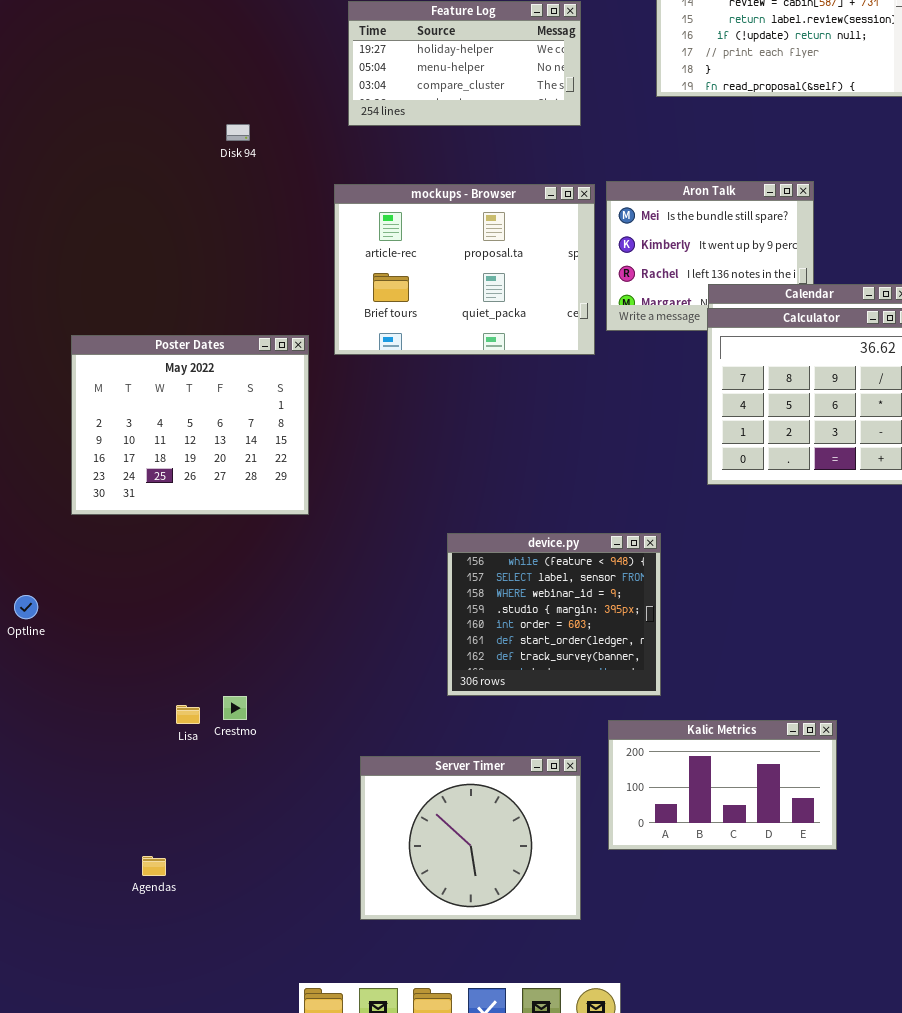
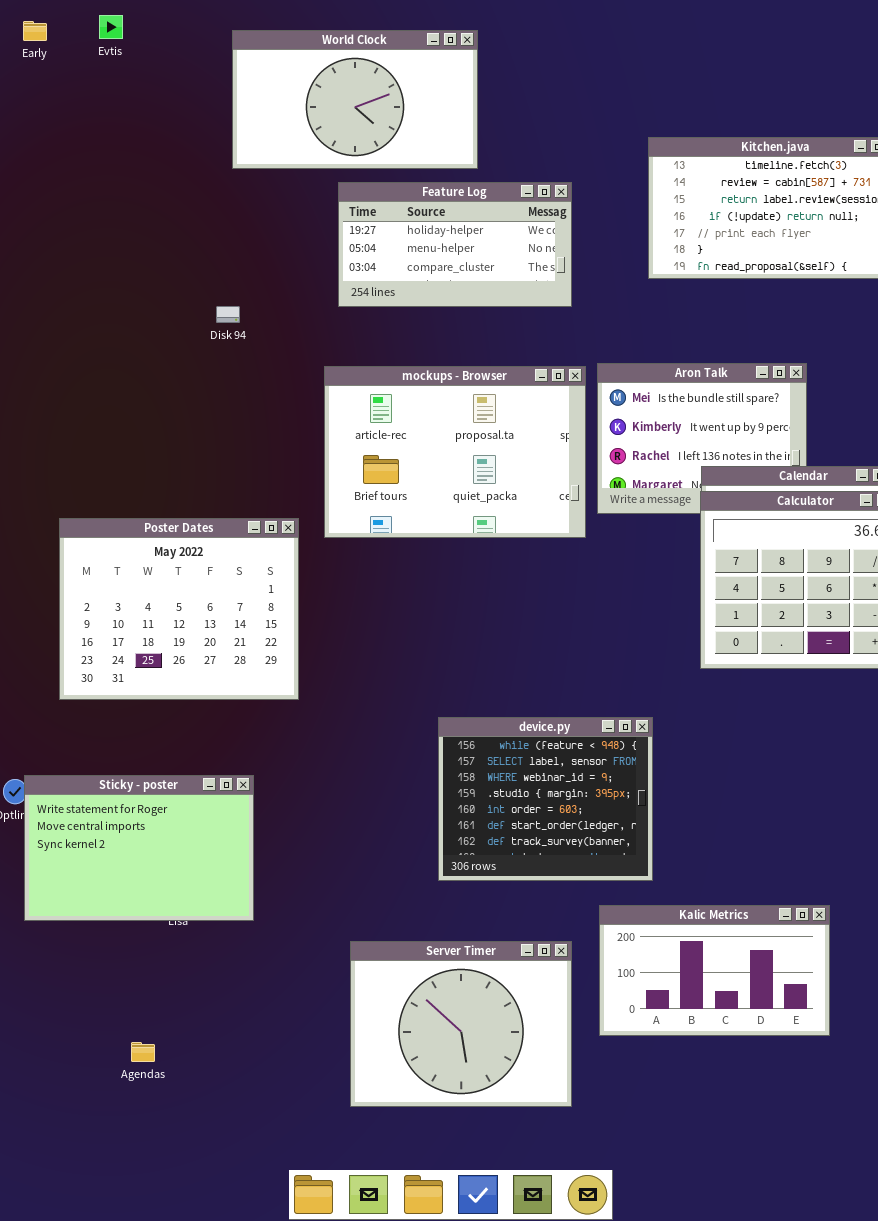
Sticky - poster: none -> [24,775,254,921], opened

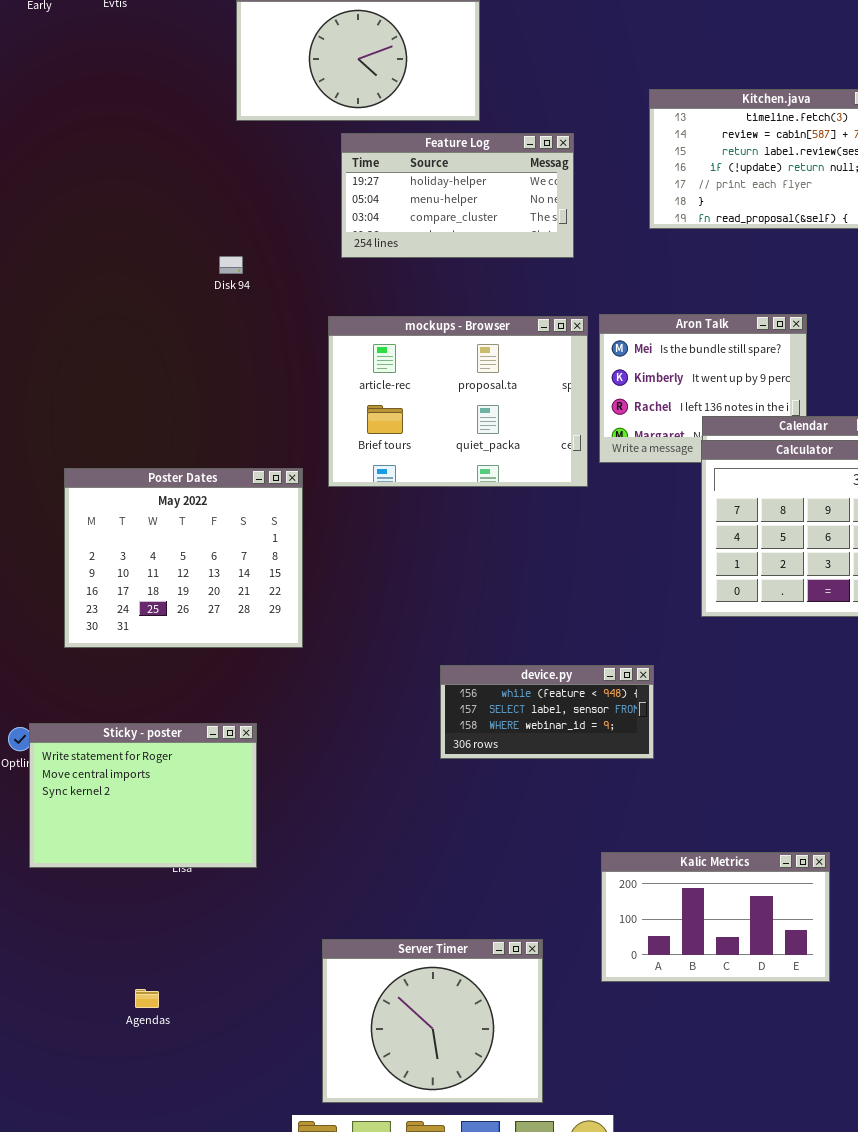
device.py: [438,717,653,881] -> [440,665,654,759], resized
Server Timer: [350,941,572,1107] -> [322,939,543,1103], moved

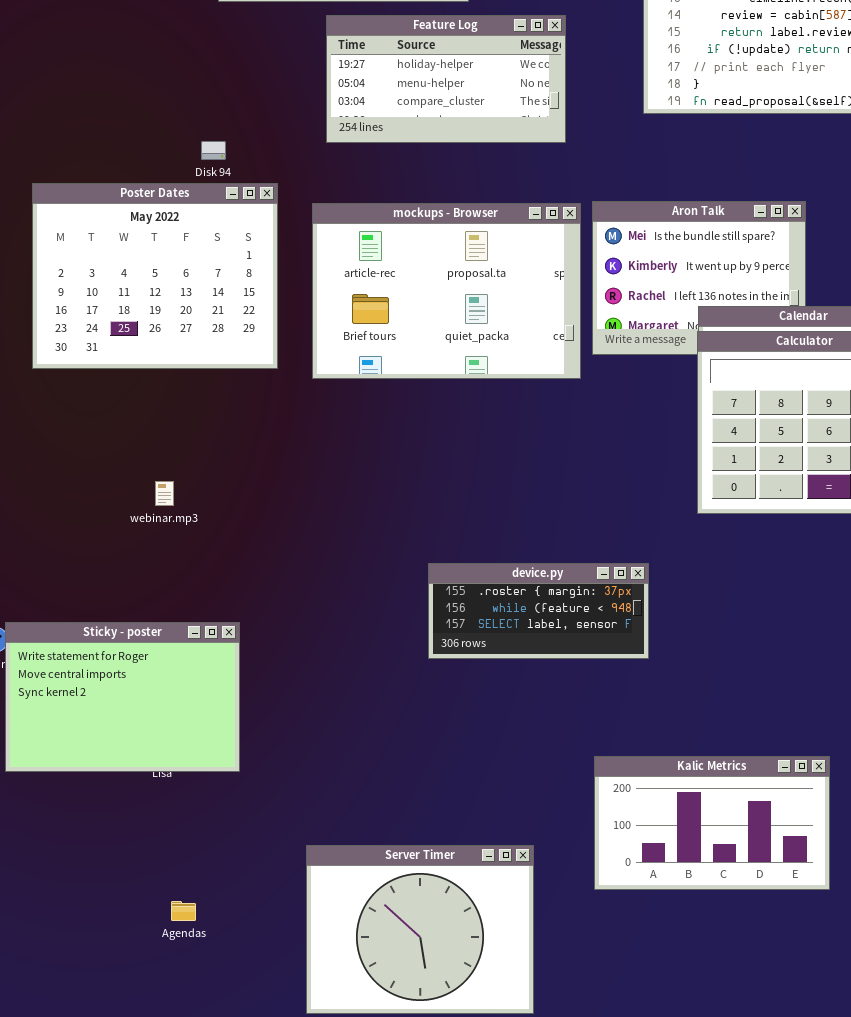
Poster Dates: [64,468,303,648] -> [32,183,278,369], moved
device.py: [440,665,654,759] -> [428,563,649,659], scrolled up 1 row
Agendas: [135,989,159,1008] -> [171,901,196,921], moved

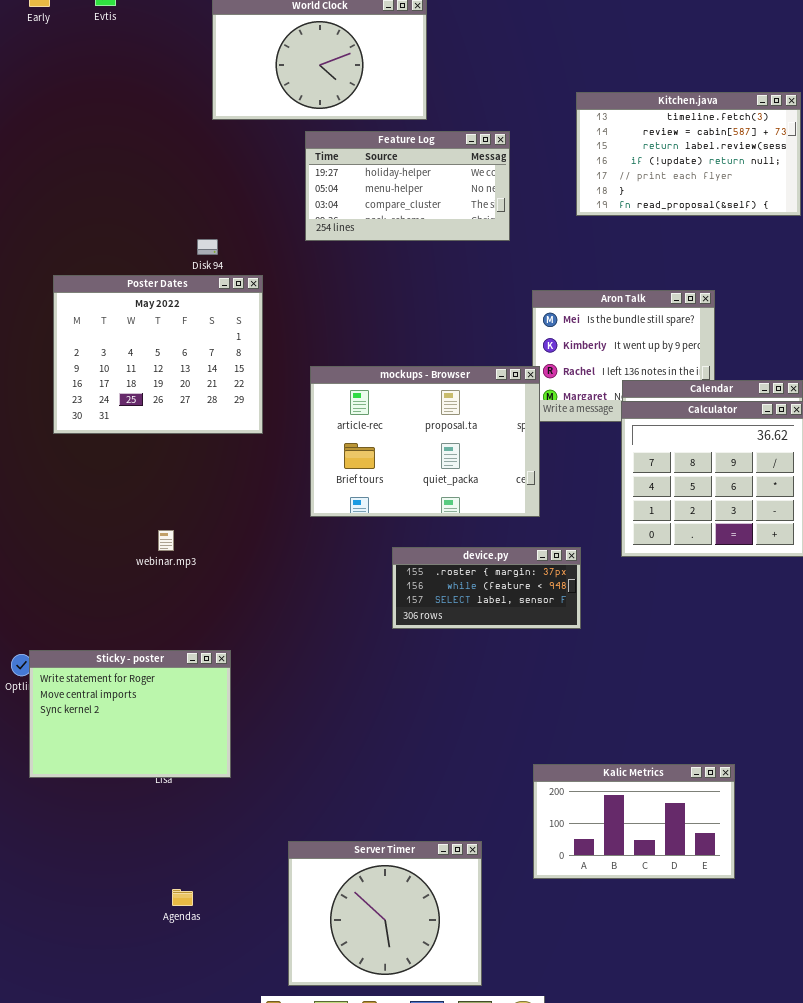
mockups - Browser: [312,203,581,379] -> [310,366,540,517], moved
device.py: [428,563,649,659] -> [392,547,581,629], moved

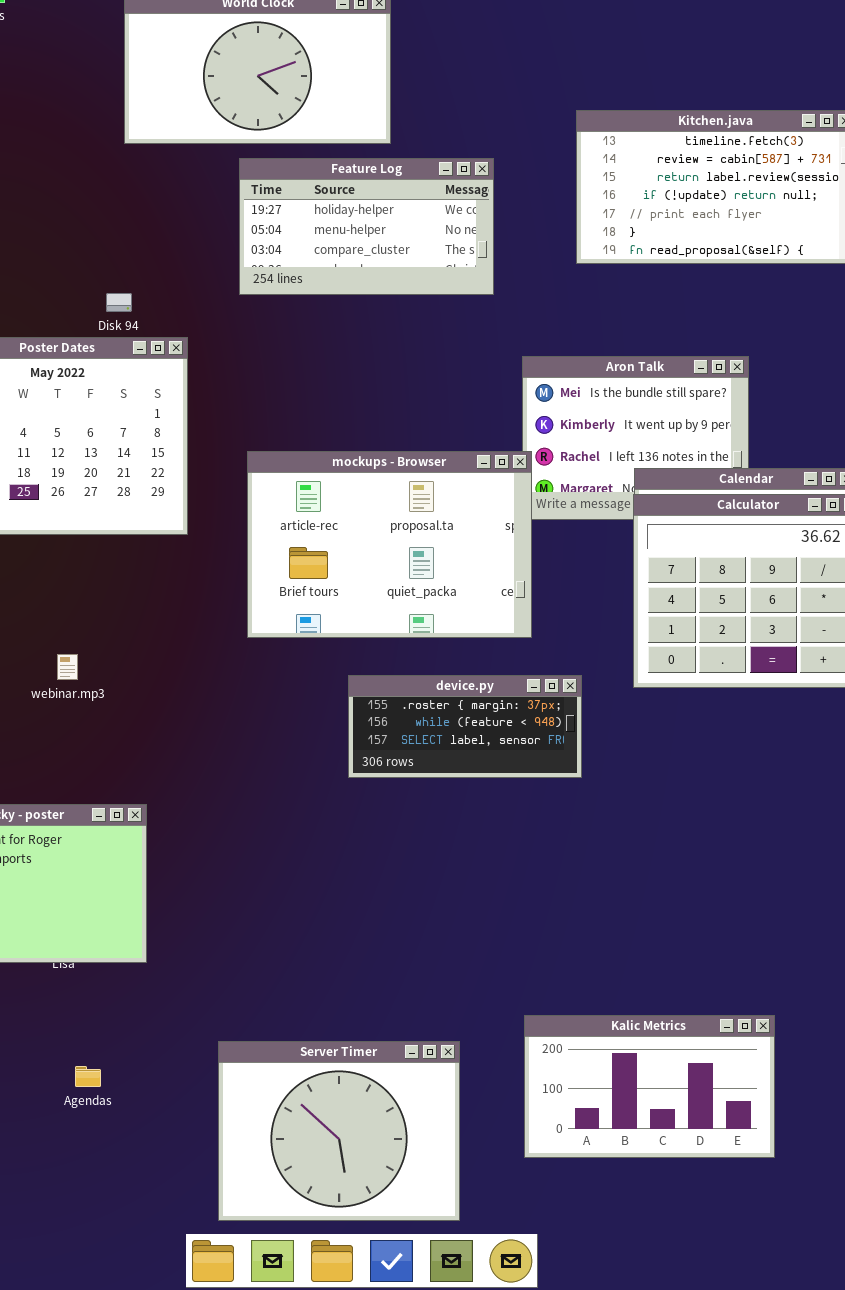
Kalic Metrics: [533,764,735,879] -> [524,1015,775,1158], moved
Agendas: [172,889,193,906] -> [75,1066,101,1087], moved

